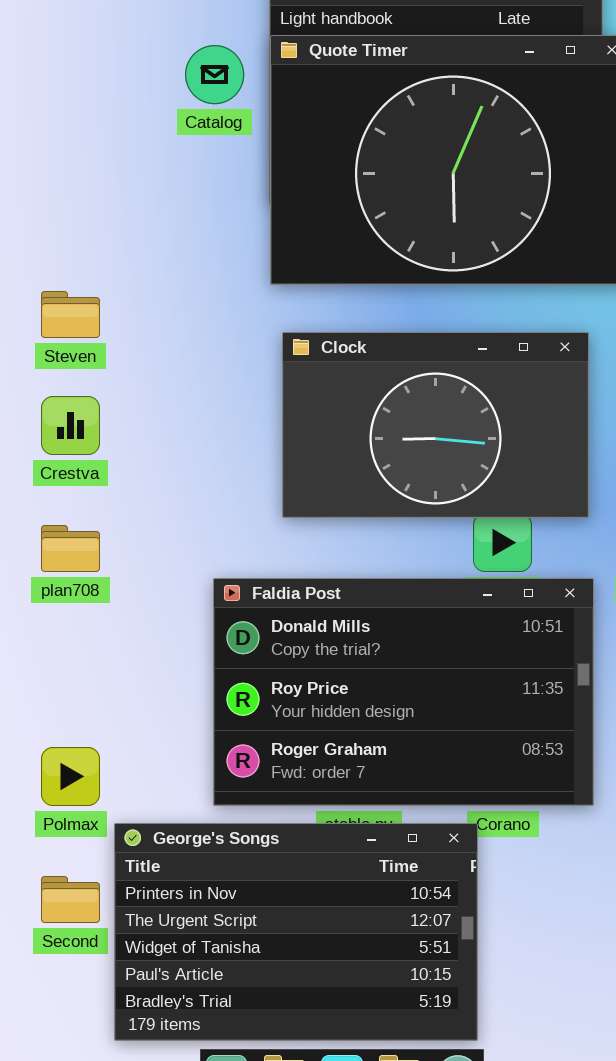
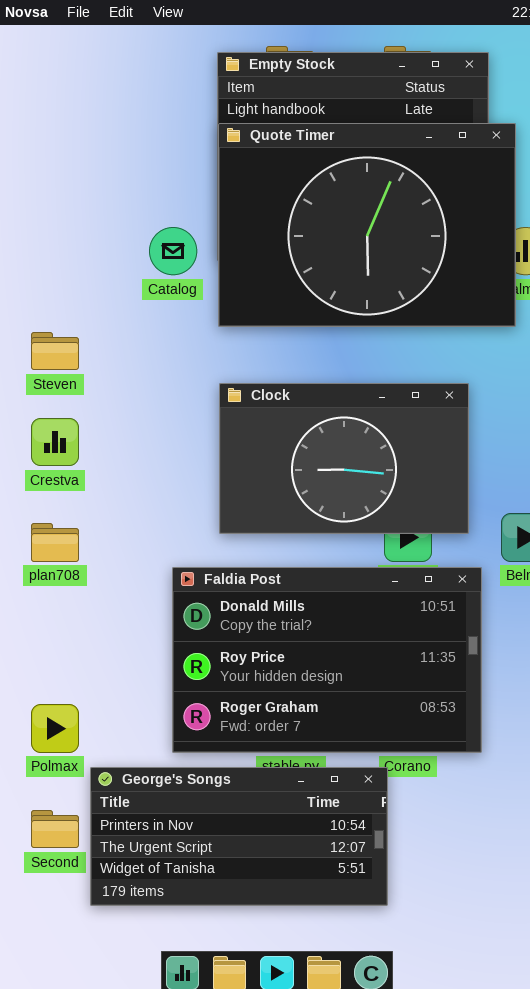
Catalog: [185,45,244,104] -> [149,227,197,275], moved
Clock: [282,332,589,518] -> [219,383,469,534], moved
George's Songs: [114,823,478,1041] -> [90,767,388,906], resized

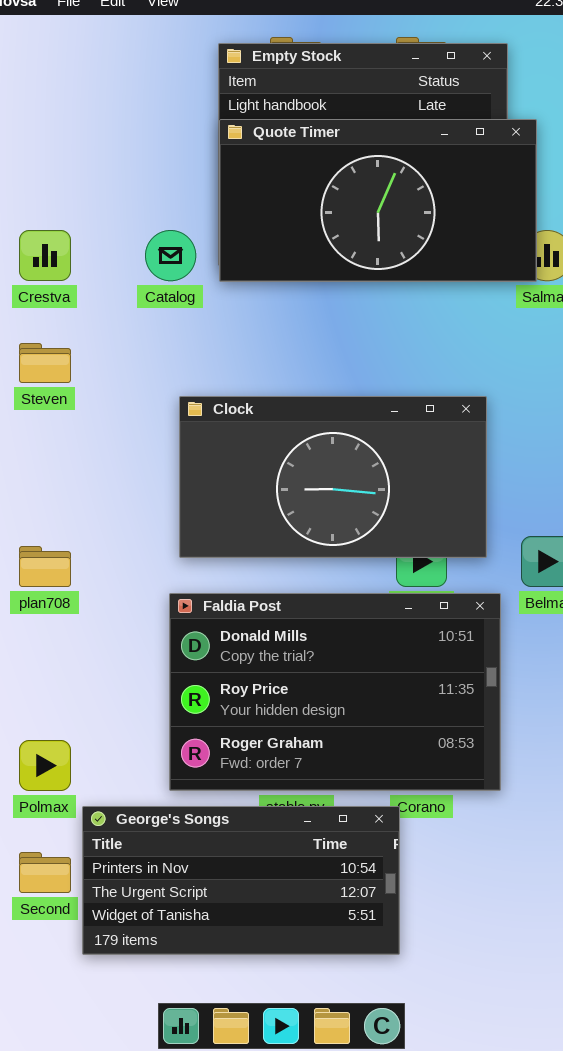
Quote Timer: [218,123,516,327] -> [219,119,537,282], resized
Clock: [219,383,469,534] -> [179,396,487,558], resized
Crestva: [31,418,79,466] -> [19,230,71,281], moved

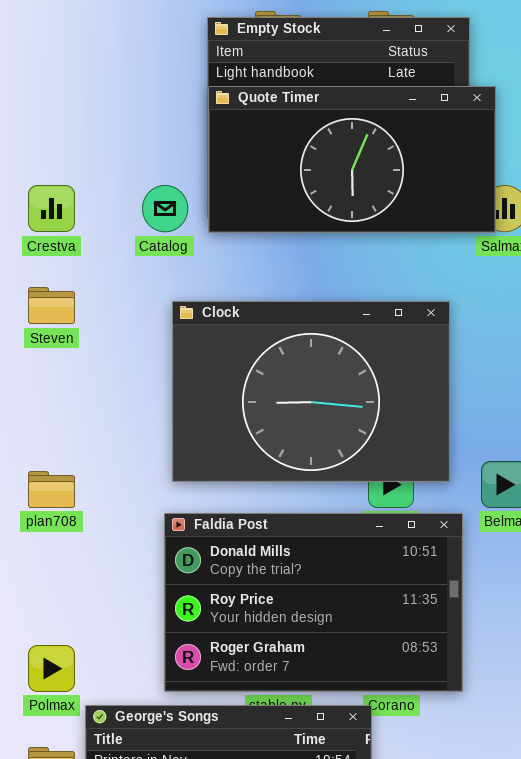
Clock: [179,396,487,558] -> [172,301,450,482], resized

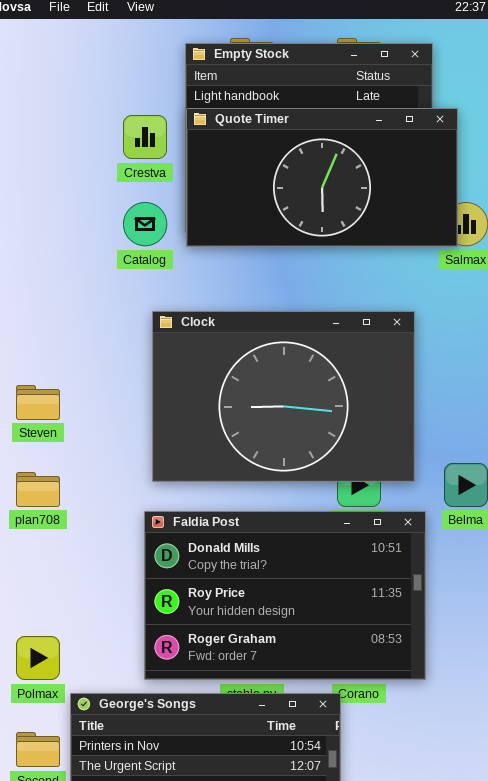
Crestva: [28,185,75,232] -> [123,115,167,159], moved
Steven: [28,287,75,324] -> [16,385,60,420], moved

